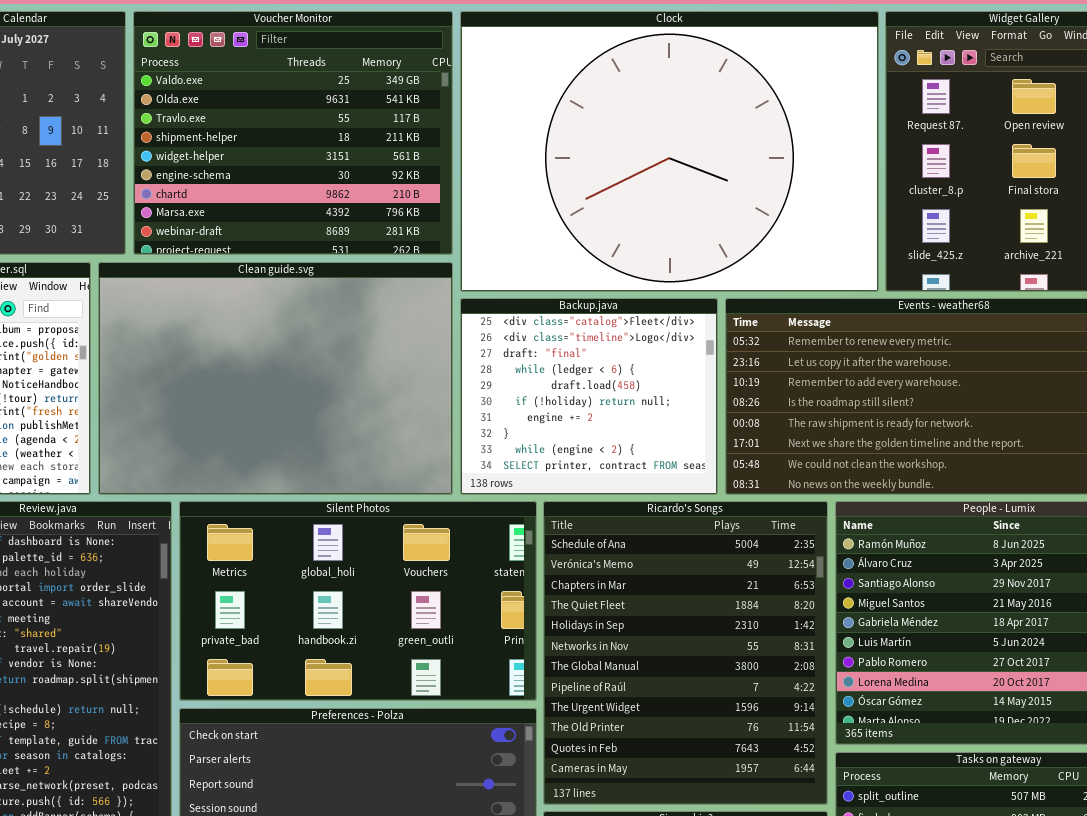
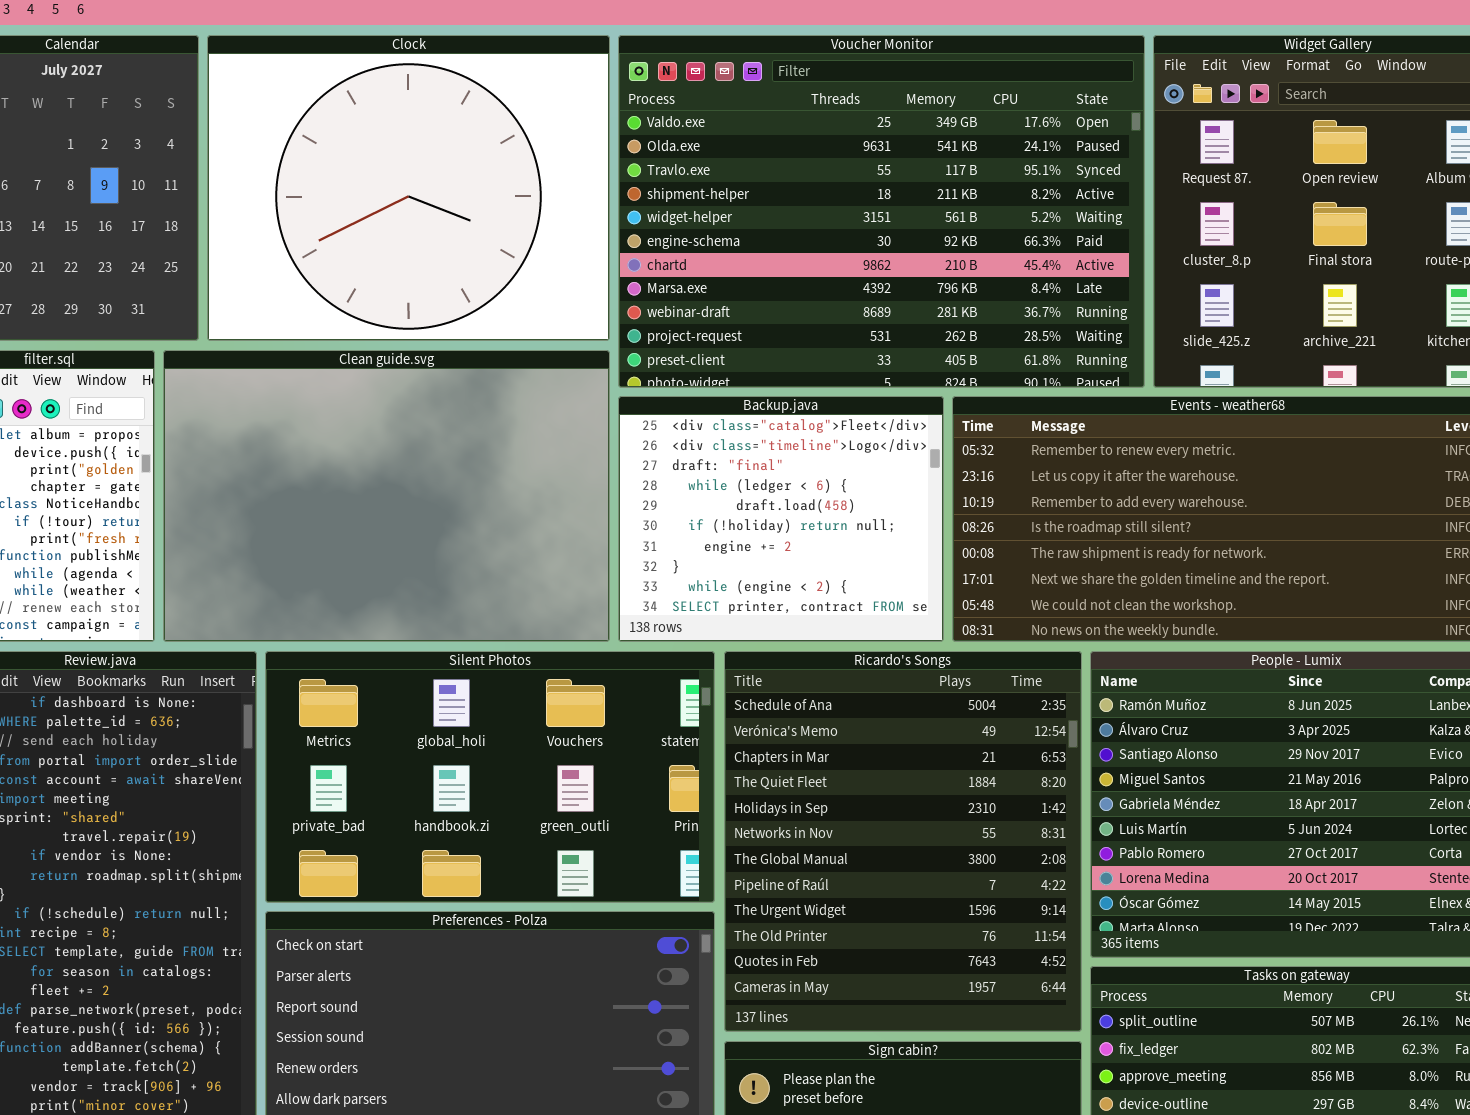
Voucher Monitor: [133,11,453,255] -> [618,35,1145,388], moved, resized
Clock: [460,11,879,292] -> [207,35,610,341], moved, resized

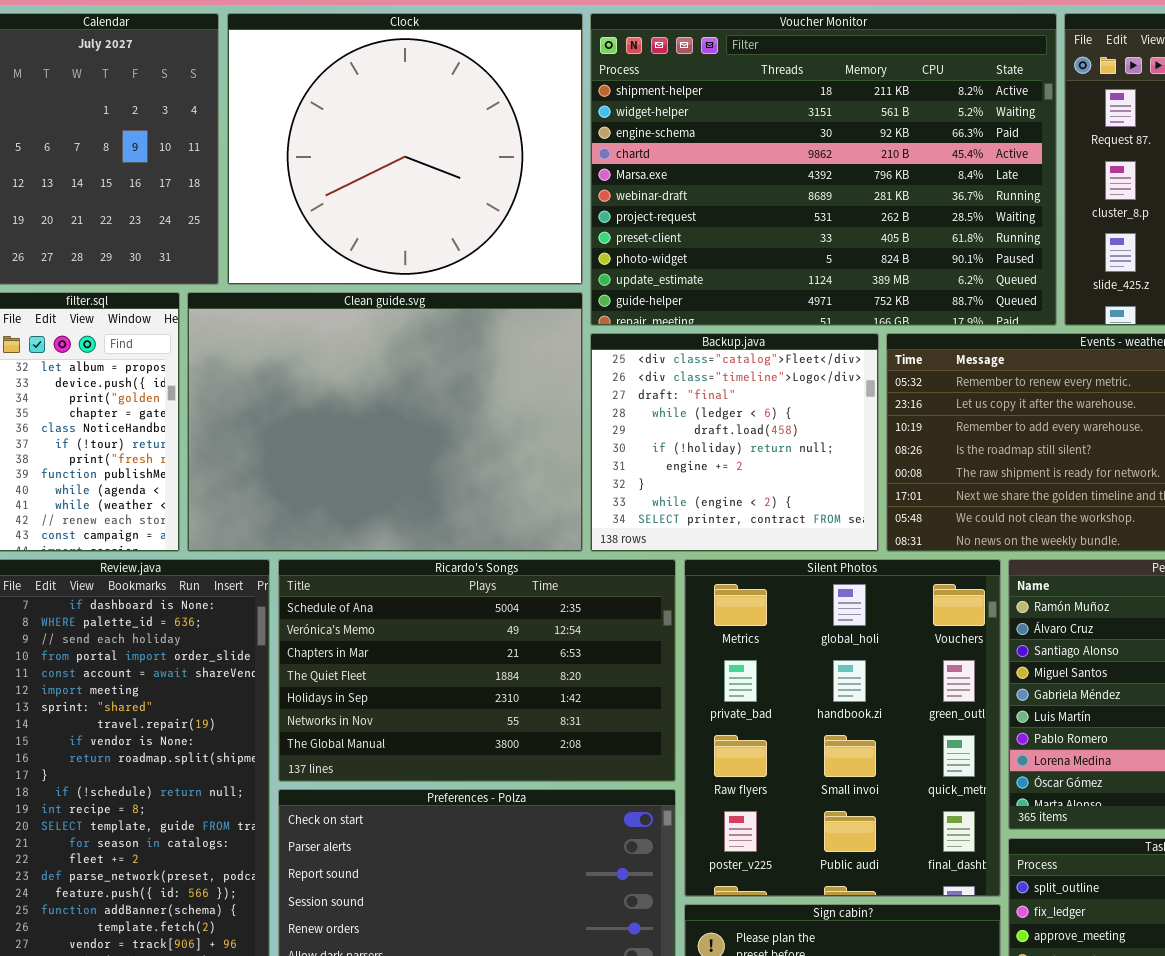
Voucher Monitor: [618,35,1145,388] -> [590,13,1057,326], scrolled down 3 rows
Silent Photos: [265,651,715,903] -> [684,559,1001,897], moved, resized
Ricardo's Songs: [724,651,1082,1032] -> [278,559,676,782], moved, resized

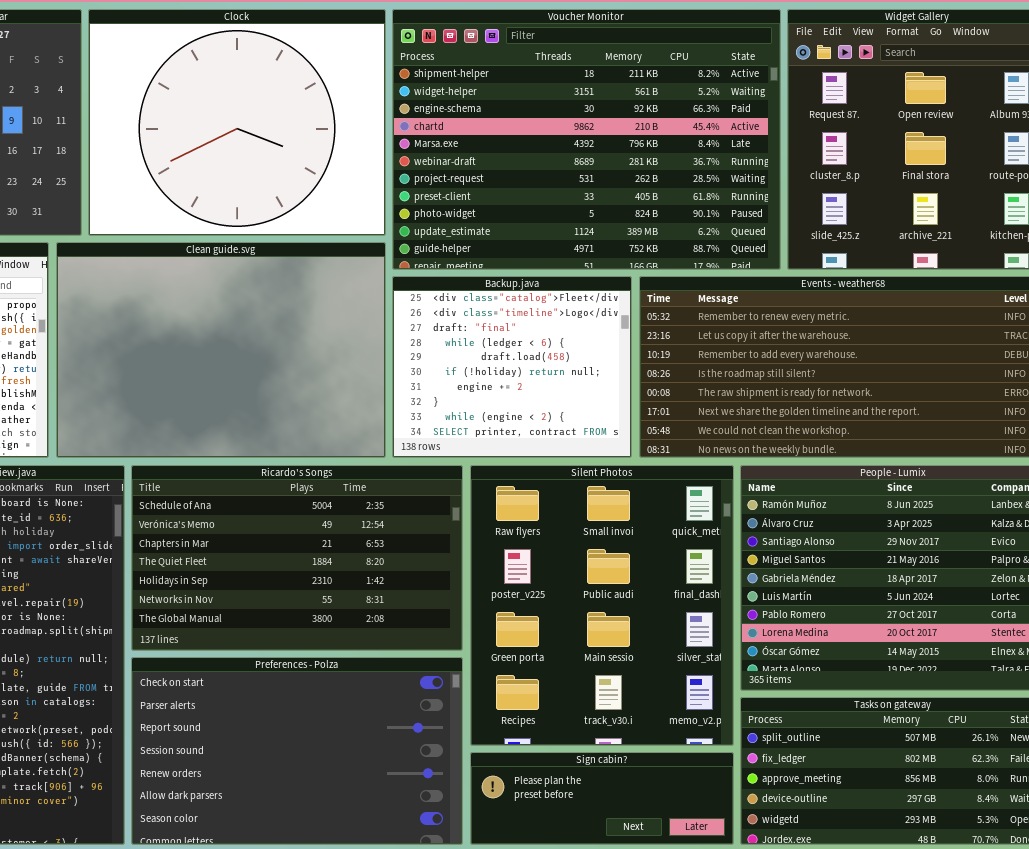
Silent Photos: [684,559,1001,897] -> [470,465,734,746], scrolled down 2 rows

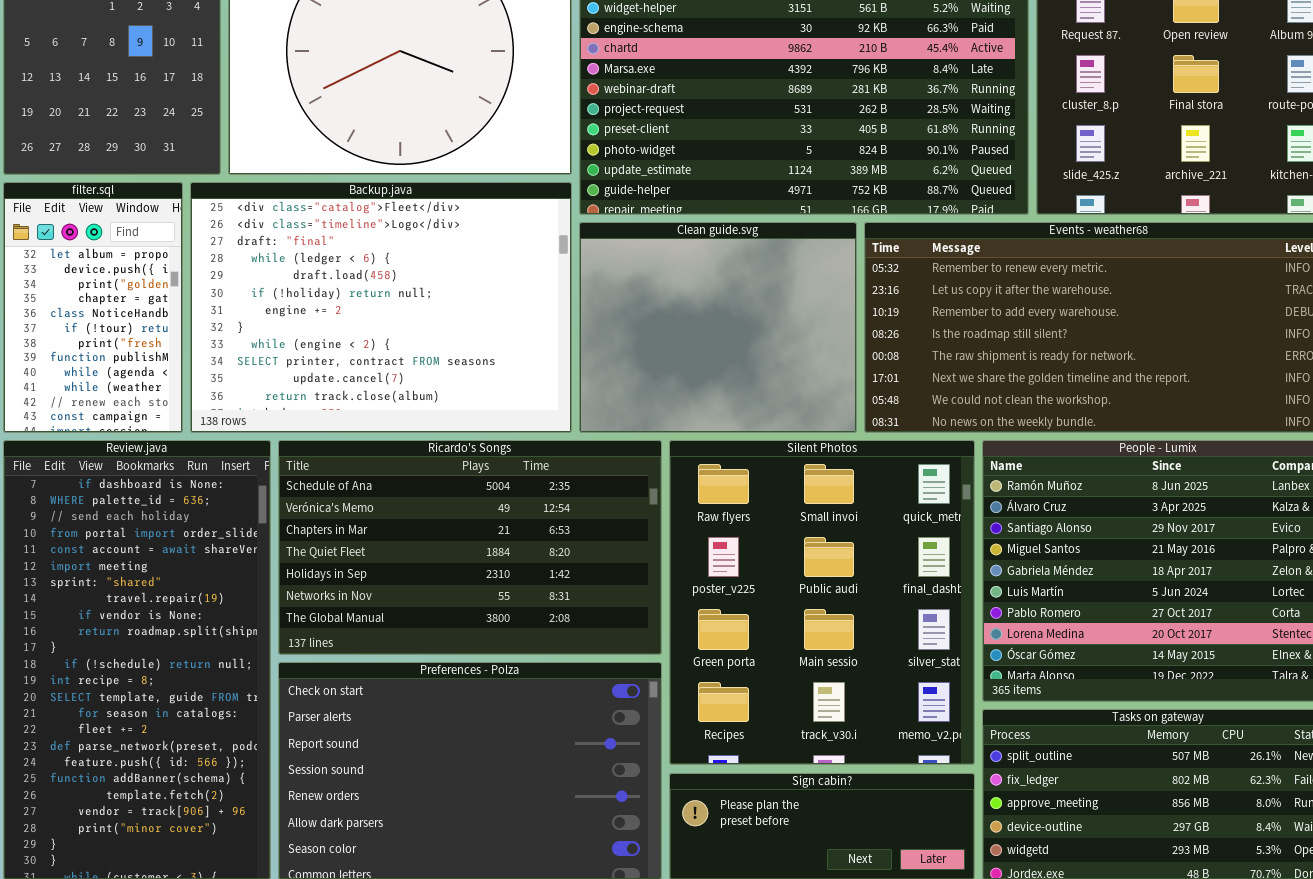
Clean guide.svg: [56,242,386,458] -> [579,222,857,433], moved, resized
Backup.java: [392,276,632,458] -> [190,182,572,433], moved, resized

